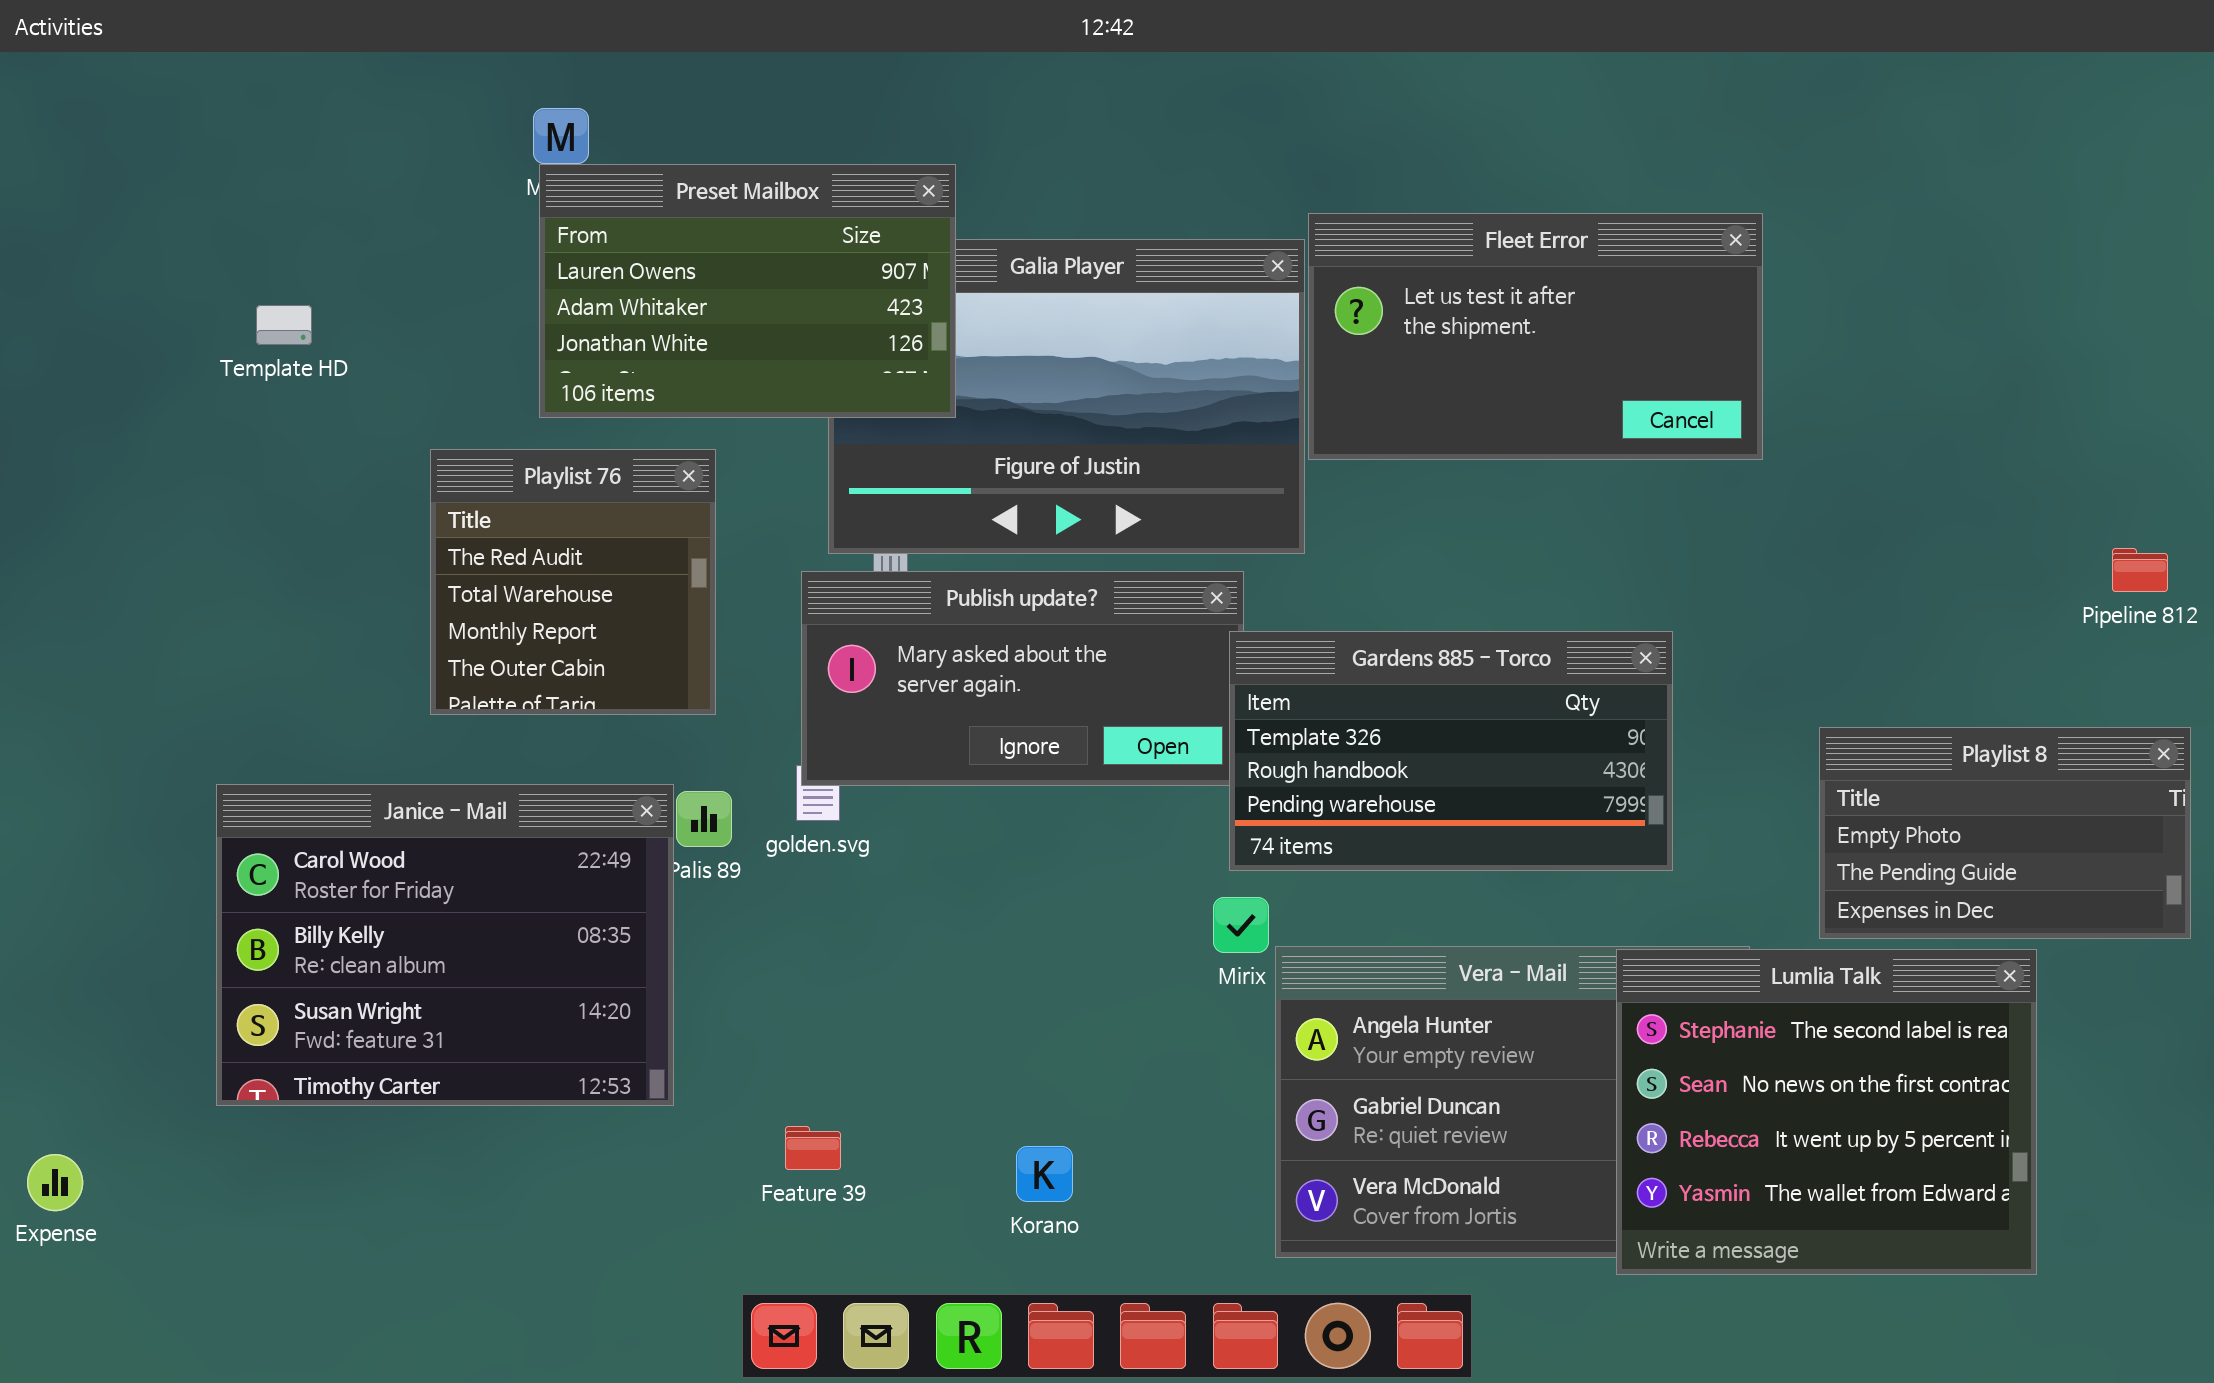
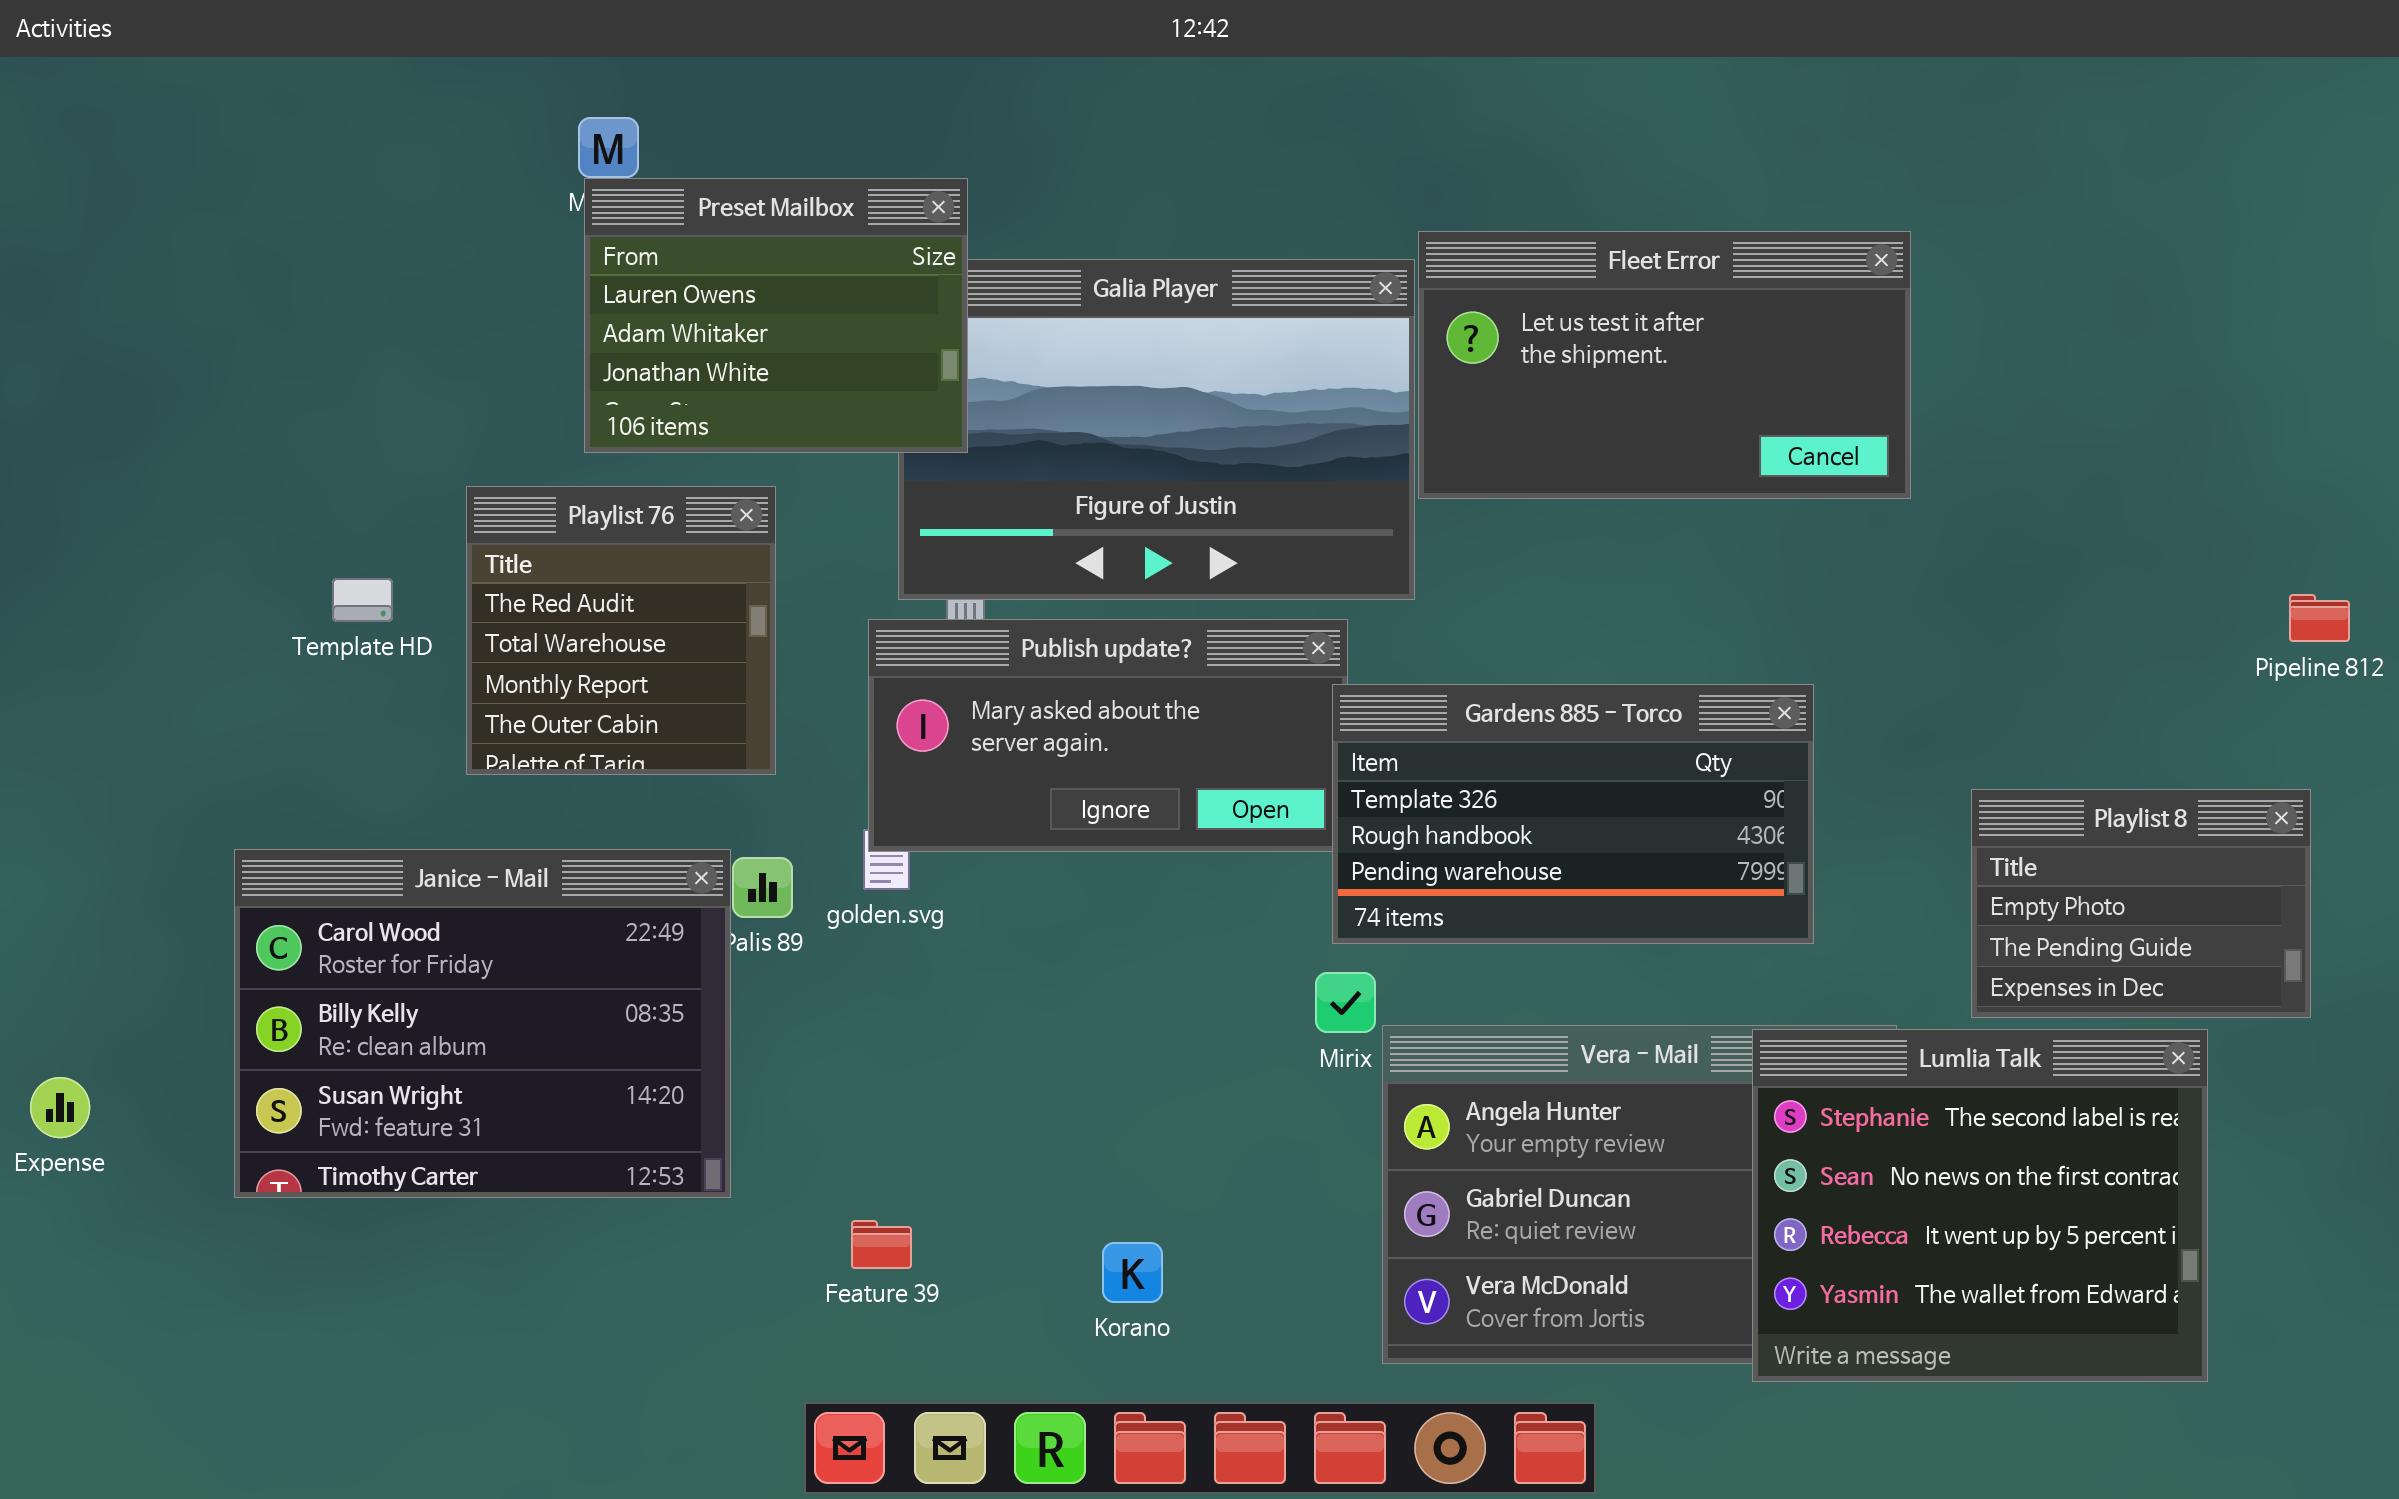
Preset Mailbox: [539,164,956,418] -> [584,178,968,453], resized
Template HD: [256,305,312,345] -> [332,578,393,622], moved
Playlist 8: [1819,727,2191,939] -> [1971,789,2311,1018], resized
Expense: [27,1154,83,1211] -> [30,1077,90,1138], moved

